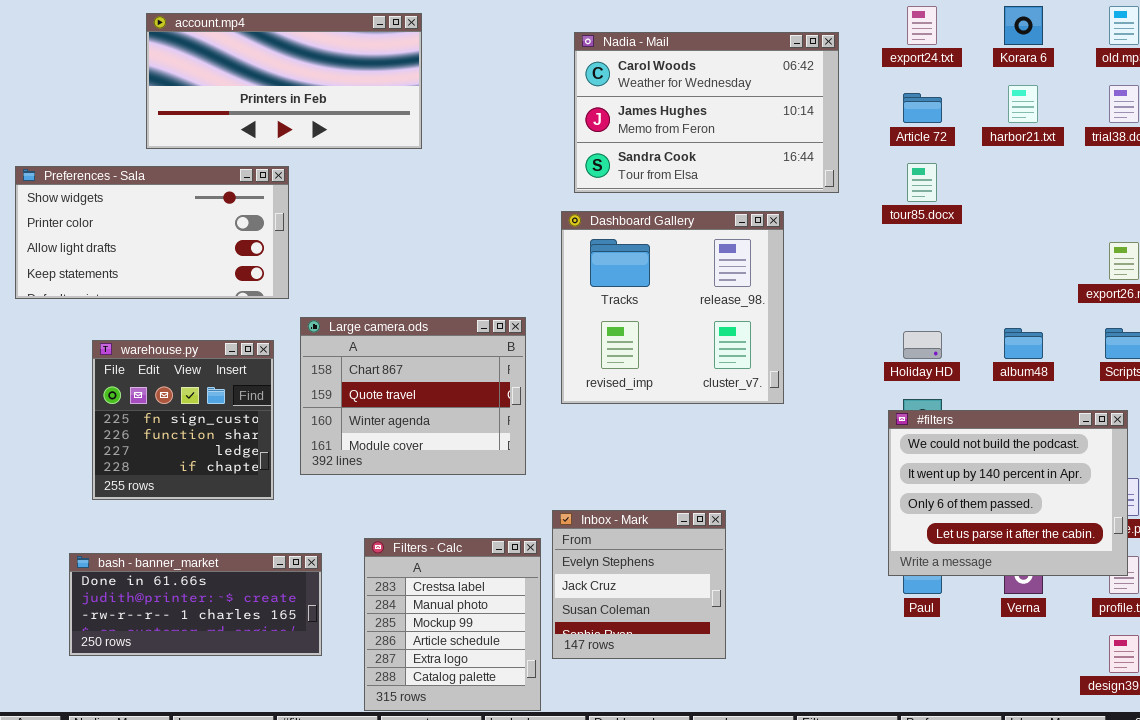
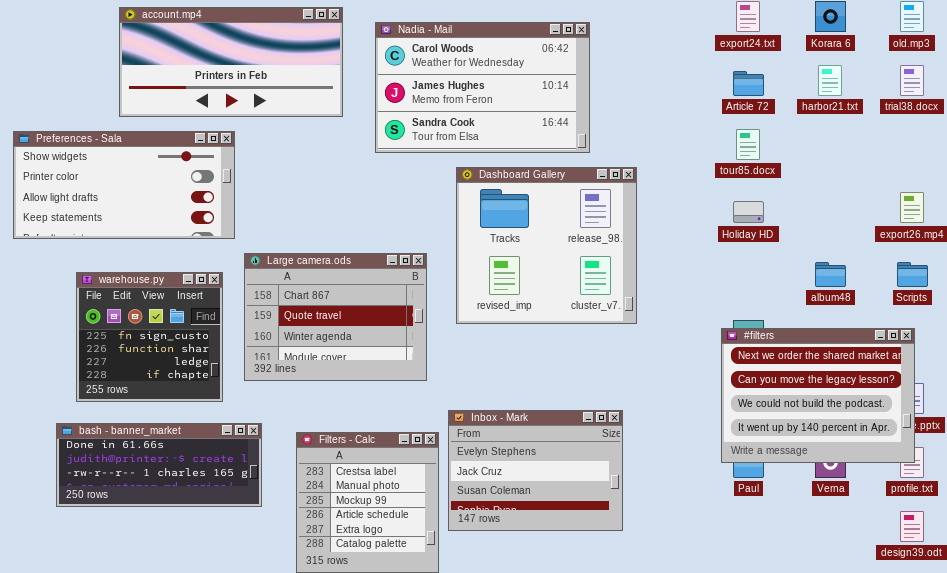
Nadia - Mail: [574,32,839,193] -> [375,22,590,153], moved
Holiday HD: [903,331,942,359] -> [733,201,764,223], moved
#filters: [888,410,1128,576] -> [721,328,915,463], scrolled up 2 rows
Inbox - Mark: [552,510,726,659] -> [448,410,623,531], resized
bash - banner_market: [69,553,322,656] -> [56,423,262,507], moved

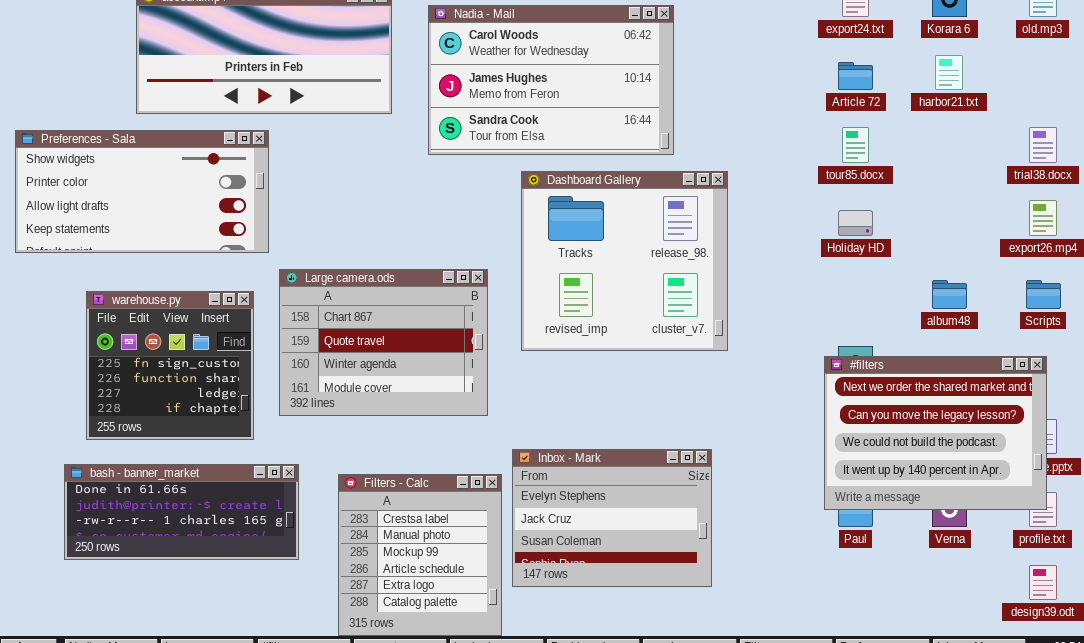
trial38.docx: [900,65,924,96] -> [1029,127,1057,163], moved

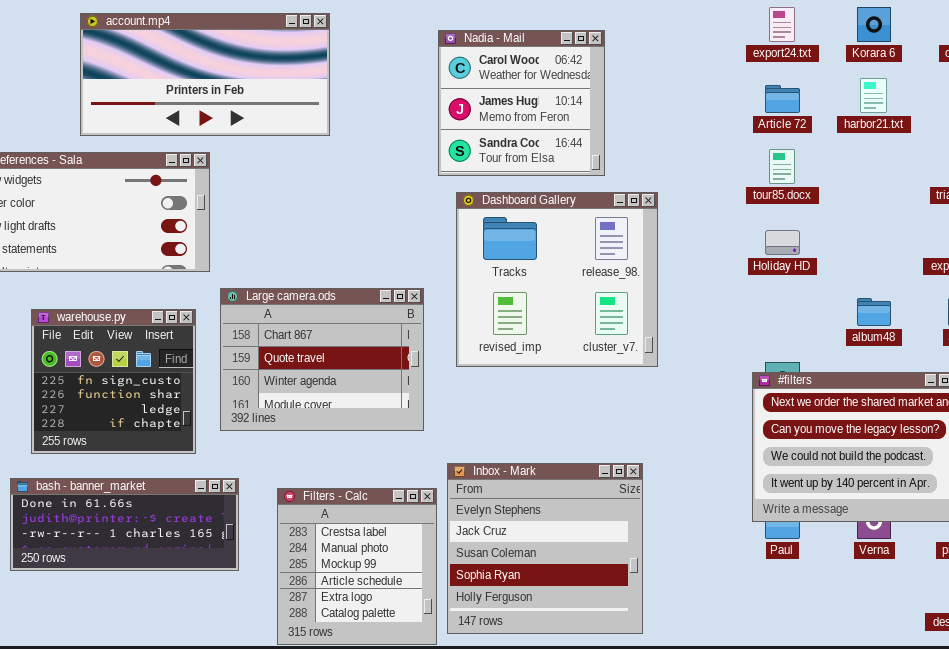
Nadia - Mail: [428,5,674,155] -> [438,30,605,176], resized
Inbox - Mark: [512,449,712,587] -> [447,463,643,634], resized

